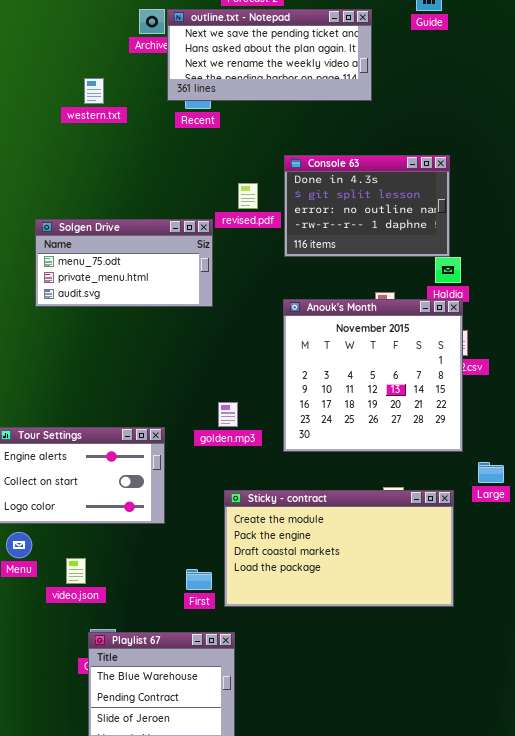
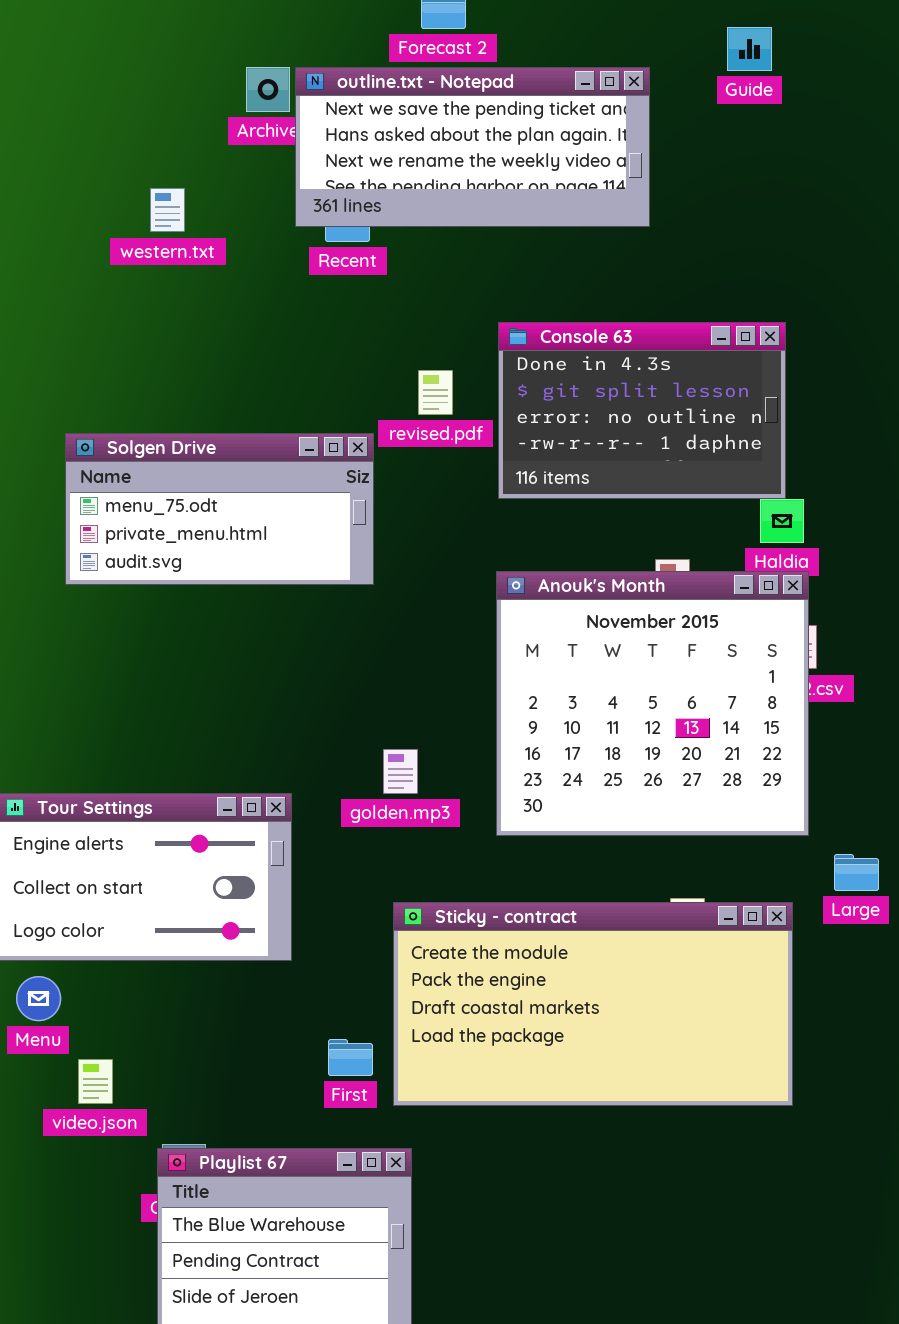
video.json: [66,558,86,584] -> [78,1059,113,1104], moved

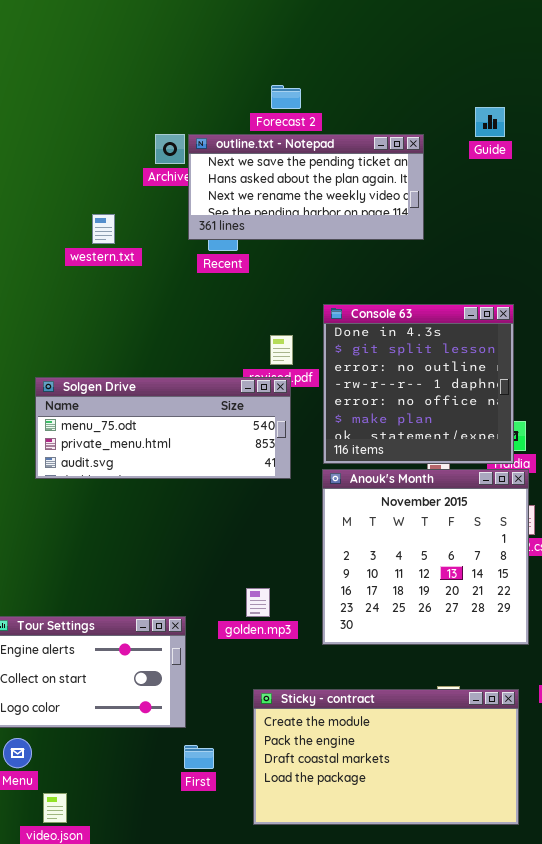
Console 63: [498,322,786,499] -> [323,304,514,464], resized
Solgen Drive: [65,433,374,585] -> [35,377,291,479], resized
First: [328,1039,373,1076] -> [184,745,214,769], moved

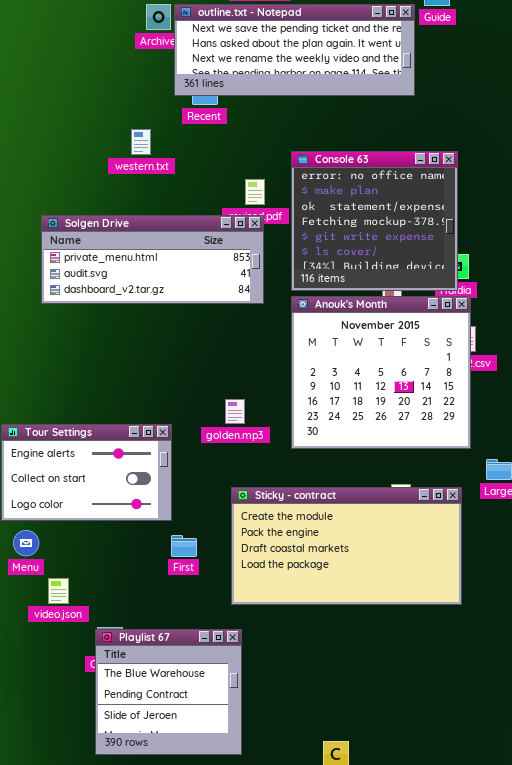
outline.txt - Notepad: [188,134,424,240] -> [174,4,415,96], resized
western.txt: [92,214,115,244] -> [131,129,151,155], moved
Console 63: [323,304,514,464] -> [291,151,458,291], scrolled down 4 rows
Solgen Drive: [35,377,291,479] -> [41,215,264,304], scrolled down 1 row

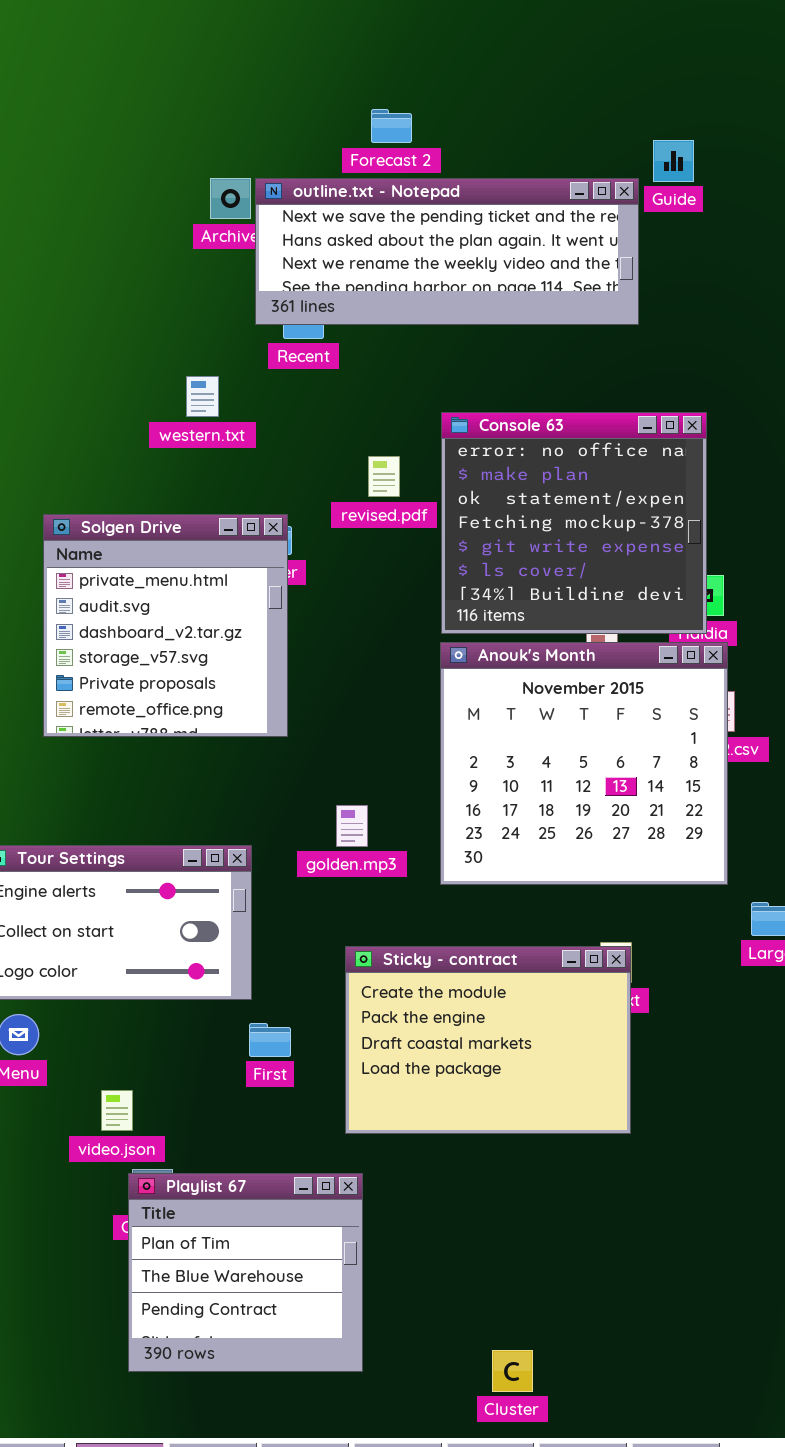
Solgen Drive: [41,215,264,304] -> [43,514,288,737], resized
Sticky - contract: [231,487,462,605] -> [345,946,631,1134], resized
video.json: [48,578,69,604] -> [101,1090,133,1131], moved
Playlist 67: [95,629,242,755] -> [128,1173,363,1372], scrolled up 1 row

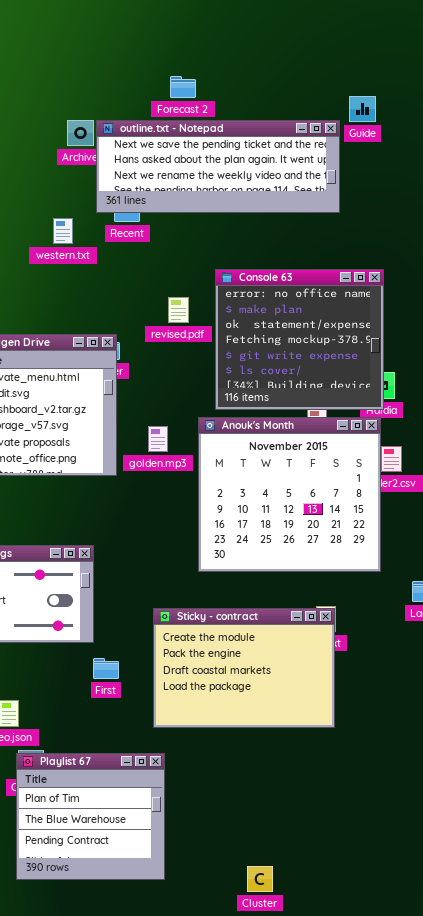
western.txt: [186,376,219,417] -> [53,218,73,244], moved
Anouk's Month: [440,642,728,885] -> [198,417,381,572], moved
golden.mp3: [336,805,368,847] -> [148,426,168,452], moved

